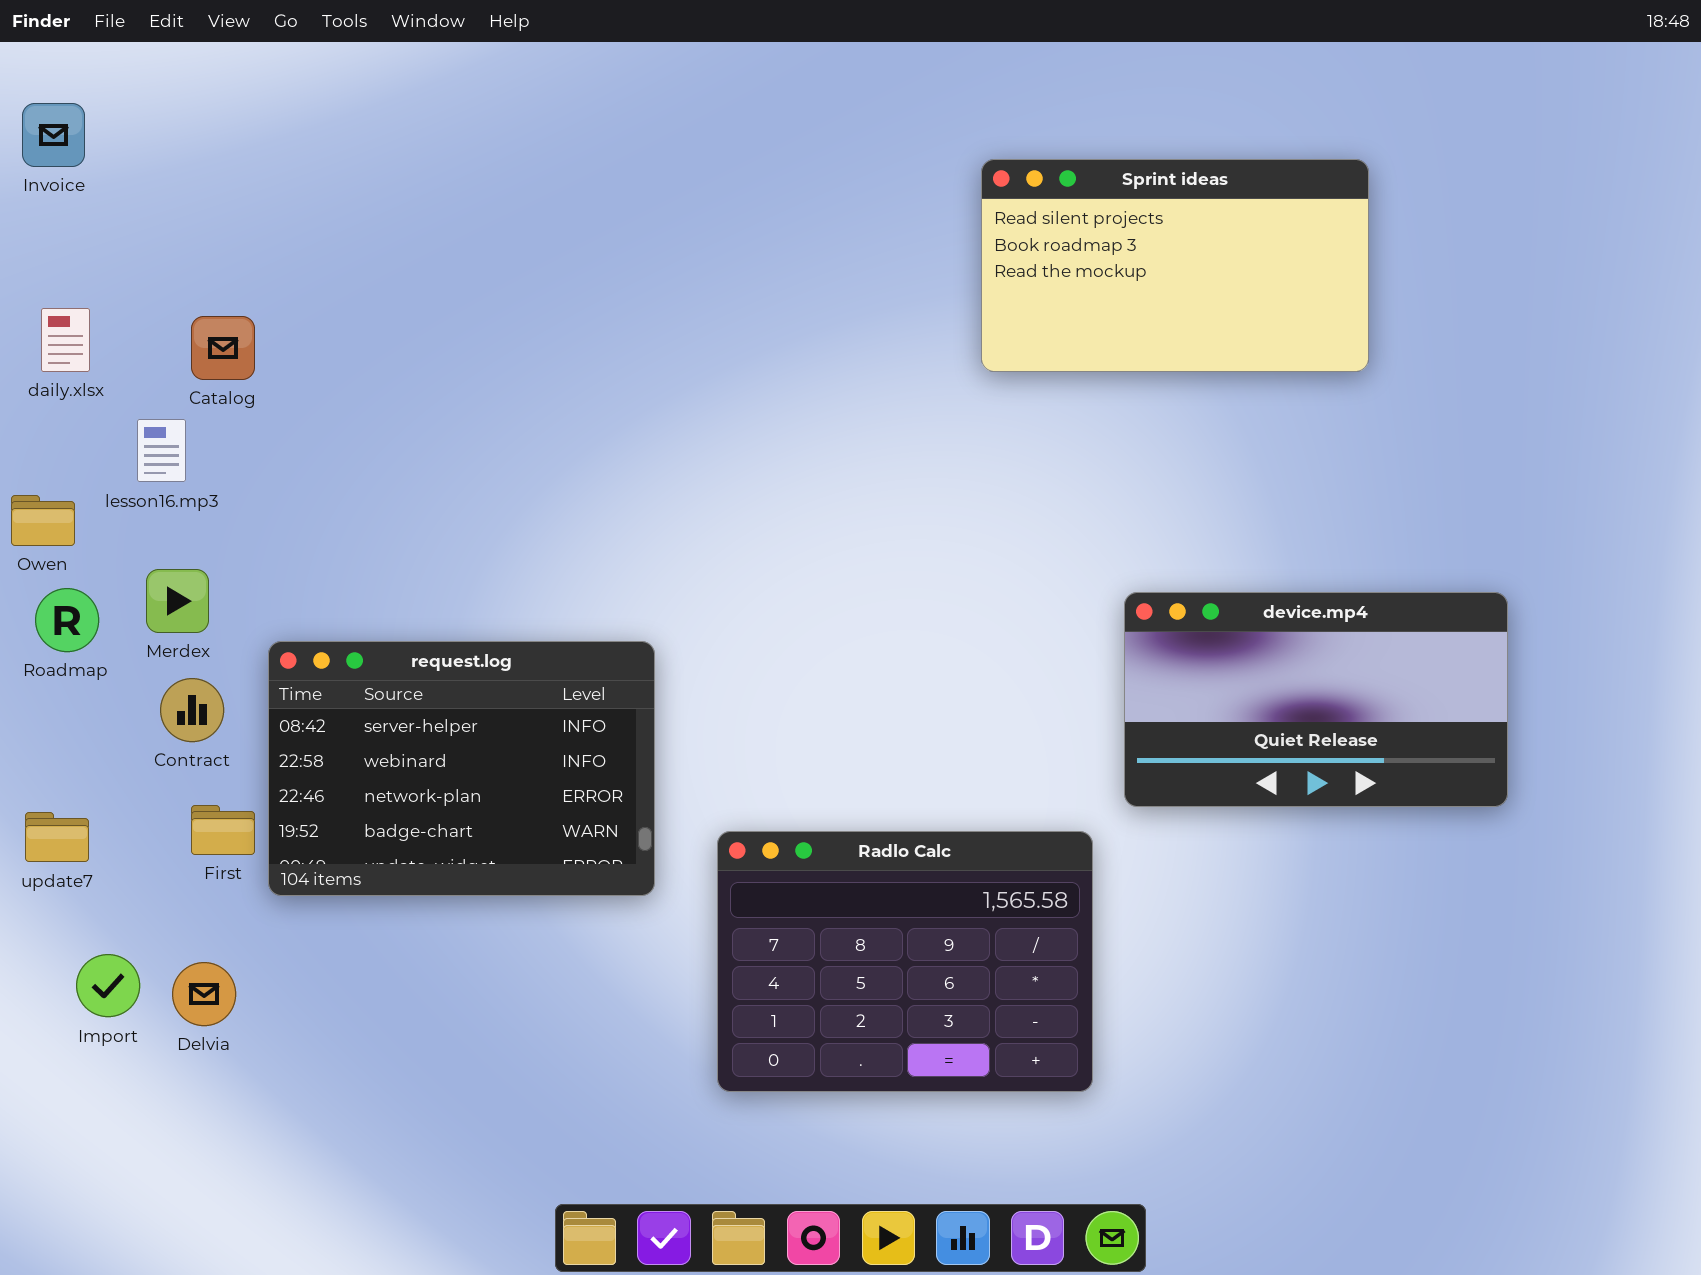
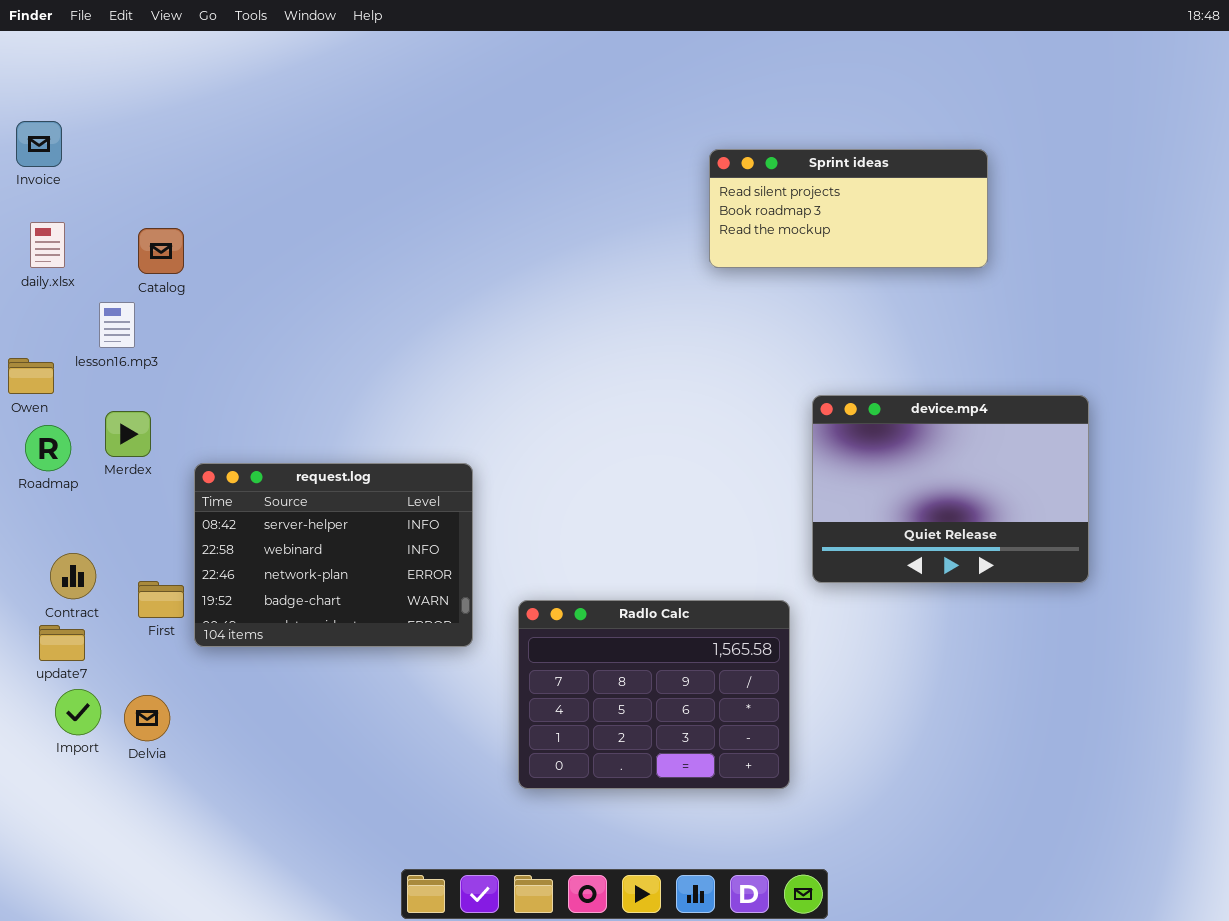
Invoice: [22,103,85,167] -> [16,121,62,167], moved
Sprint ideas: [981,159,1369,372] -> [709,149,988,268], resized
device.mp4: [1124,592,1508,807] -> [812,395,1089,583], resized
Contract: [160,678,224,742] -> [50,553,96,599], moved
update7: [25,812,89,862] -> [39,625,85,661], moved

